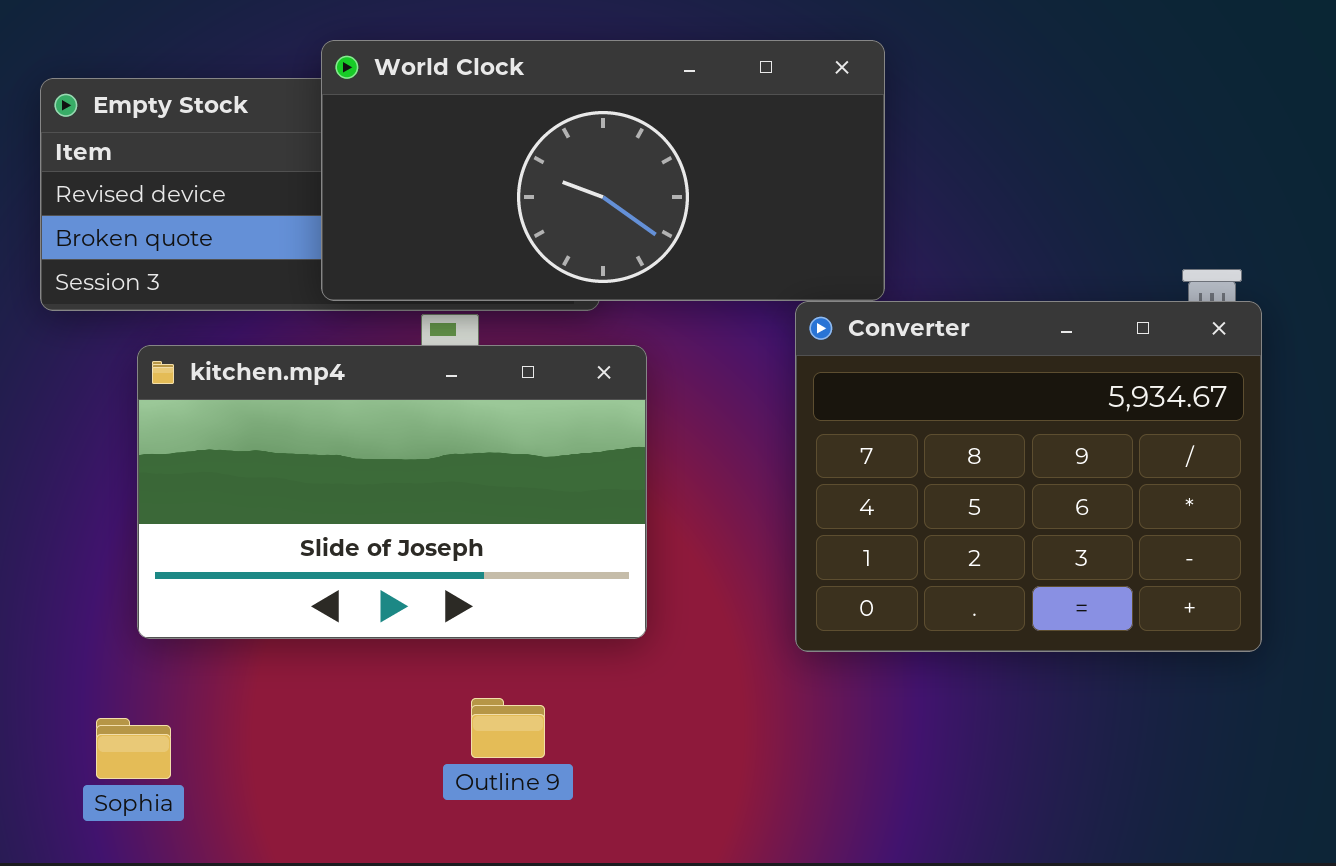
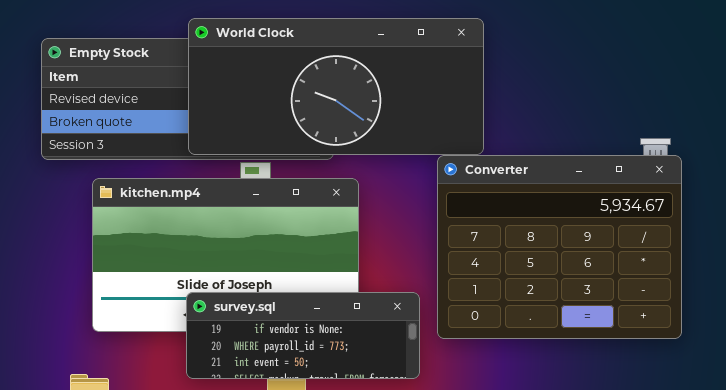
survey.sql: none -> [186,292,420,379], opened

